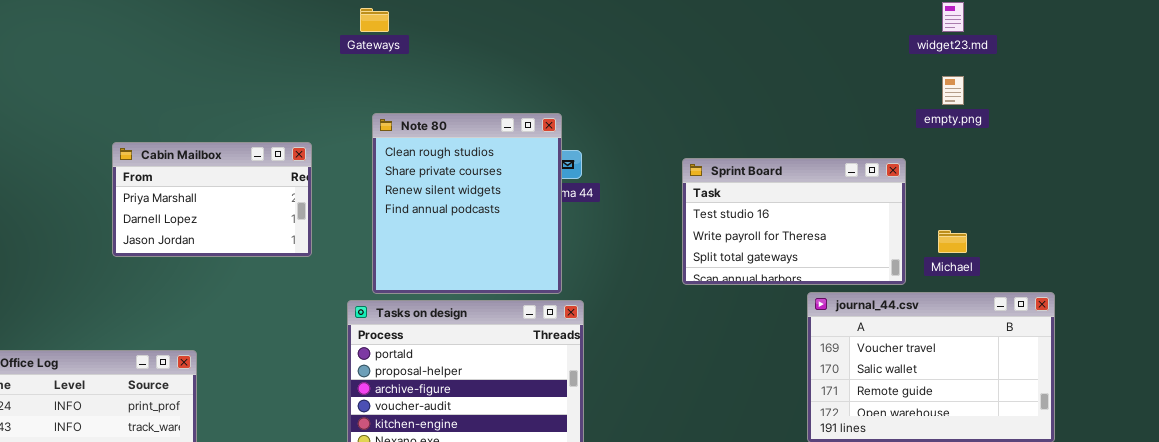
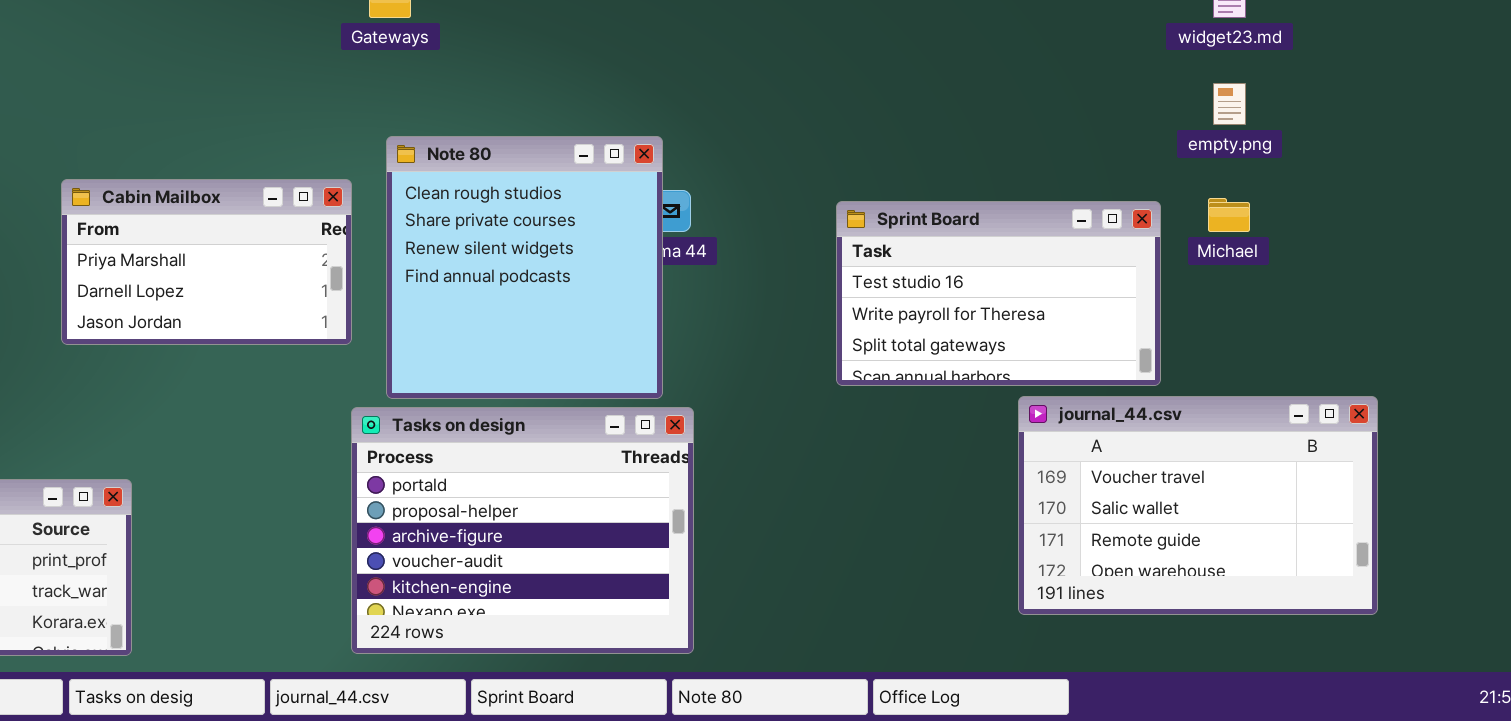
Cabin Mailbox: [112,142,312,257] -> [61,179,352,345], moved
Michael: [938,230,967,253] -> [1208,198,1250,232], moved

